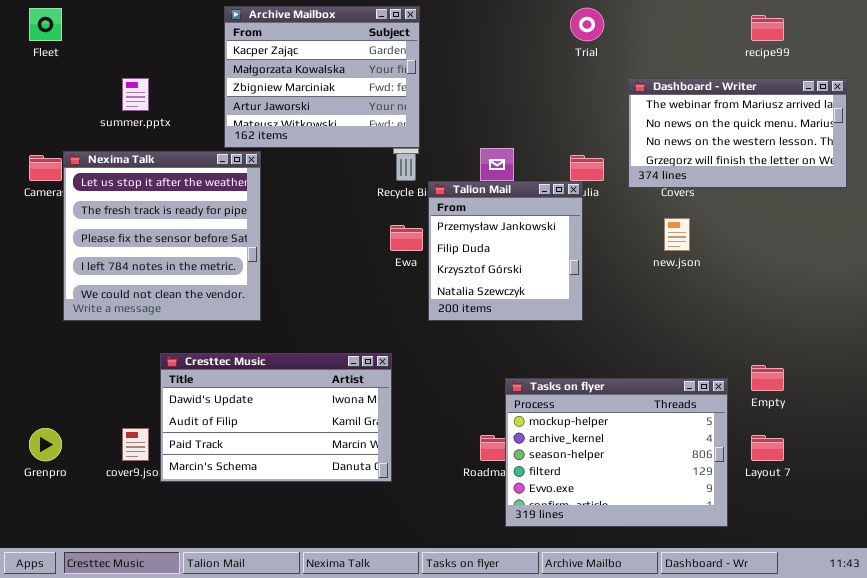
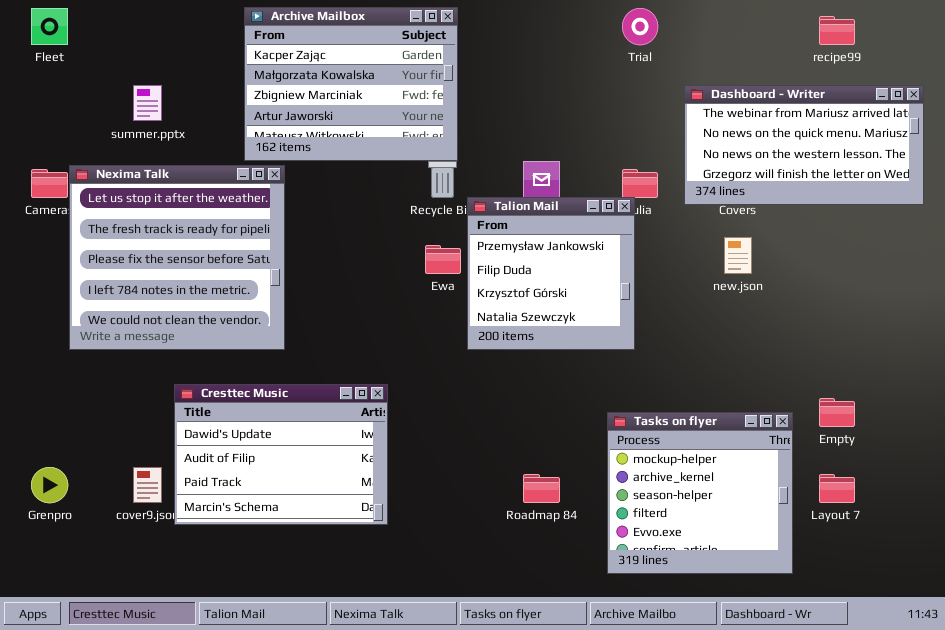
Cresttec Music: [160,353,392,482] -> [174,384,388,525], resized
Tasks on flyer: [505,378,728,527] -> [607,412,793,574], resized

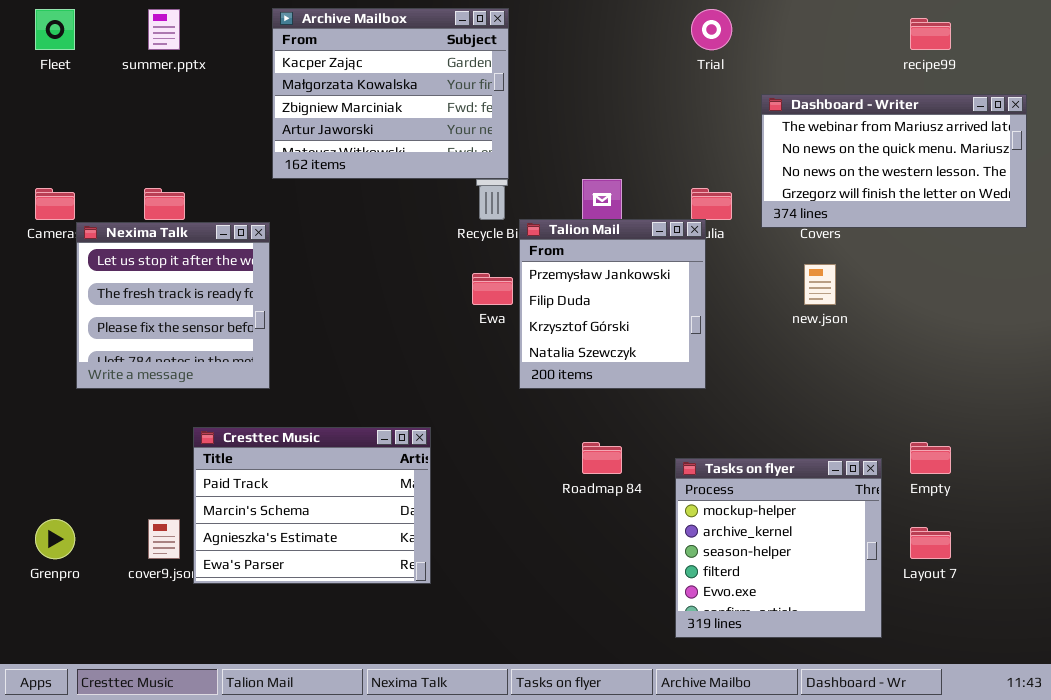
summer.pptx: [133,85,162,121] -> [148,9,180,50], moved
Nexima Talk: [69,165,285,350] -> [76,222,270,389], resized
Cresttec Music: [174,384,388,525] -> [193,427,431,584], scrolled down 2 rows
Roadmap 84: [523,474,560,503] -> [582,442,622,474], moved

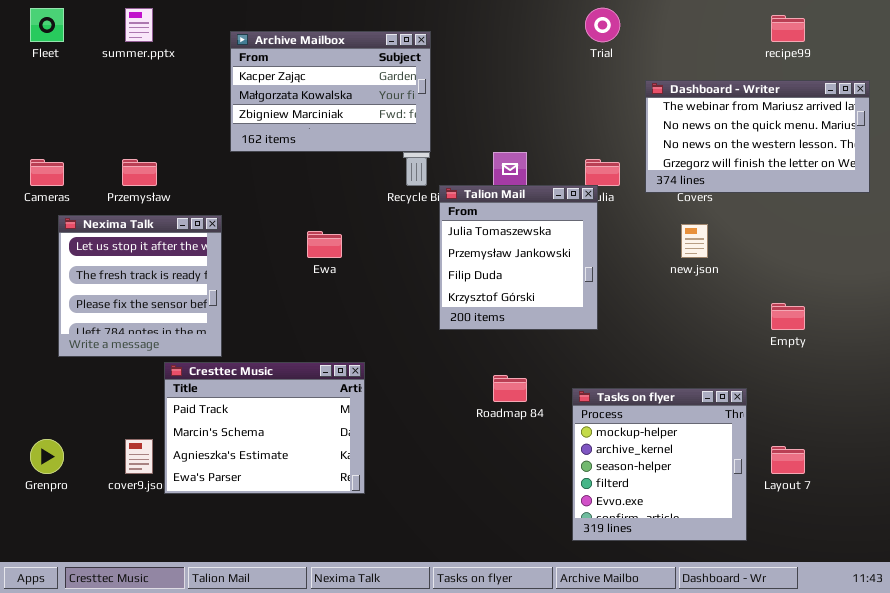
Archive Mailbox: [272,8,509,179] -> [230,31,431,152], resized
Talion Mail: [519,219,706,389] -> [439,185,598,330], scrolled up 1 row
Nexima Talk: [76,222,270,389] -> [58,215,222,357], moved
Ewa: [472,273,513,305] -> [307,231,342,258], moved
Empty: [910,442,951,474] -> [771,303,805,330], moved

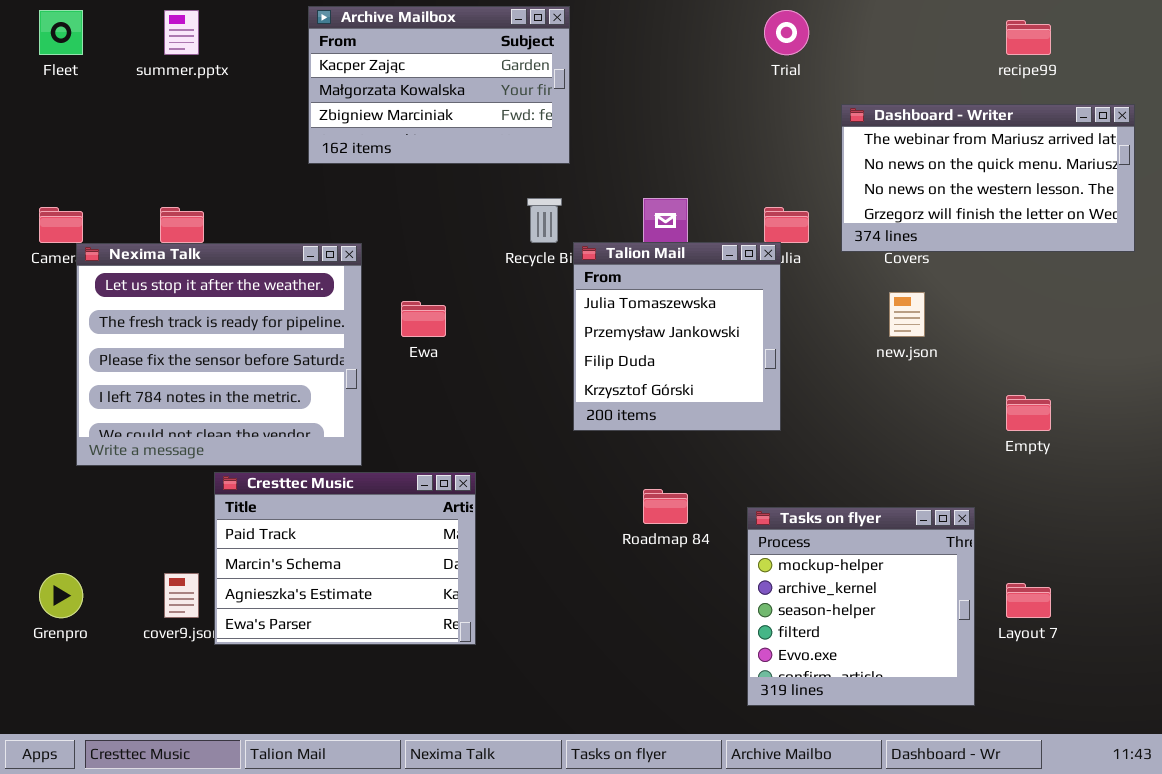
Archive Mailbox: [230,31,431,152] -> [308,6,570,164], moved
Nexima Talk: [58,215,222,357] -> [76,243,362,466], resized

